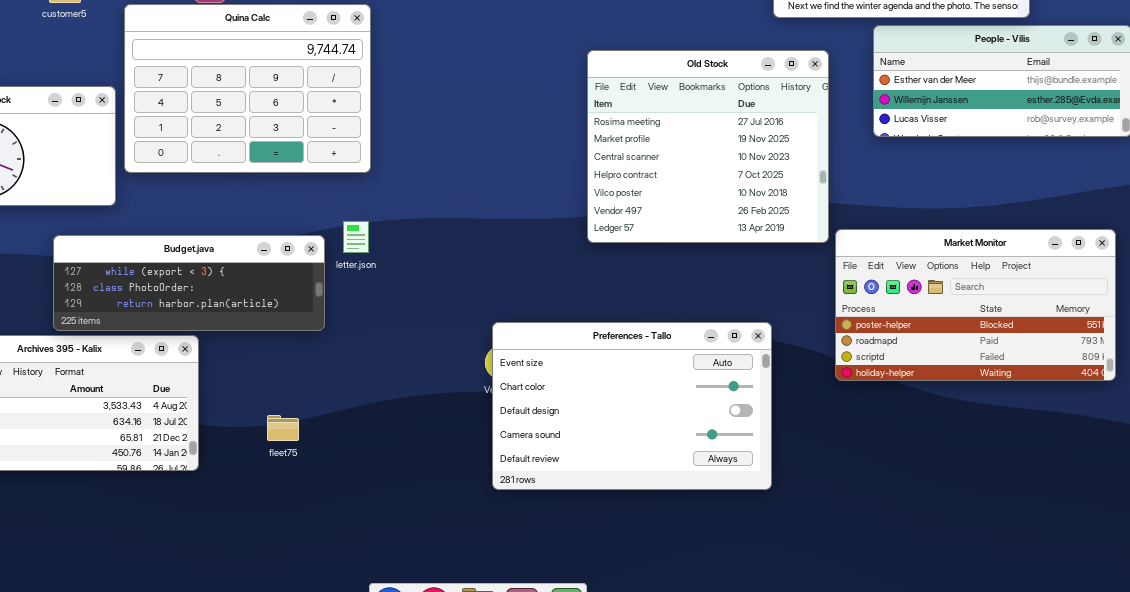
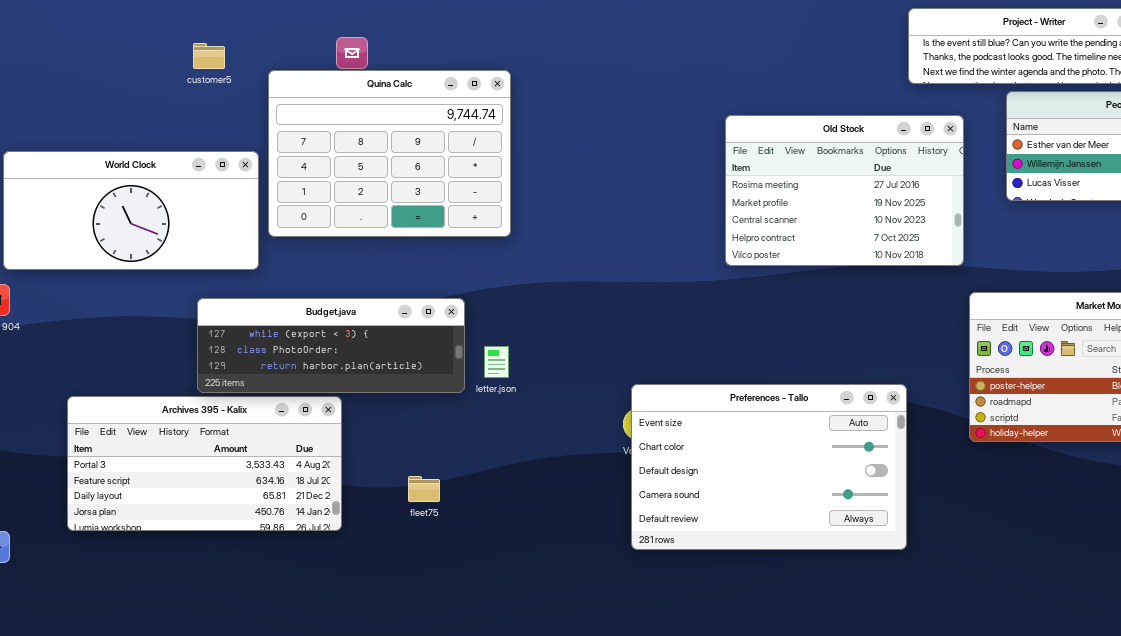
Old Stock: [587,50,829,243] -> [725,115,964,266], resized
letter.json: [343,221,369,253] -> [484,346,509,378], moved

